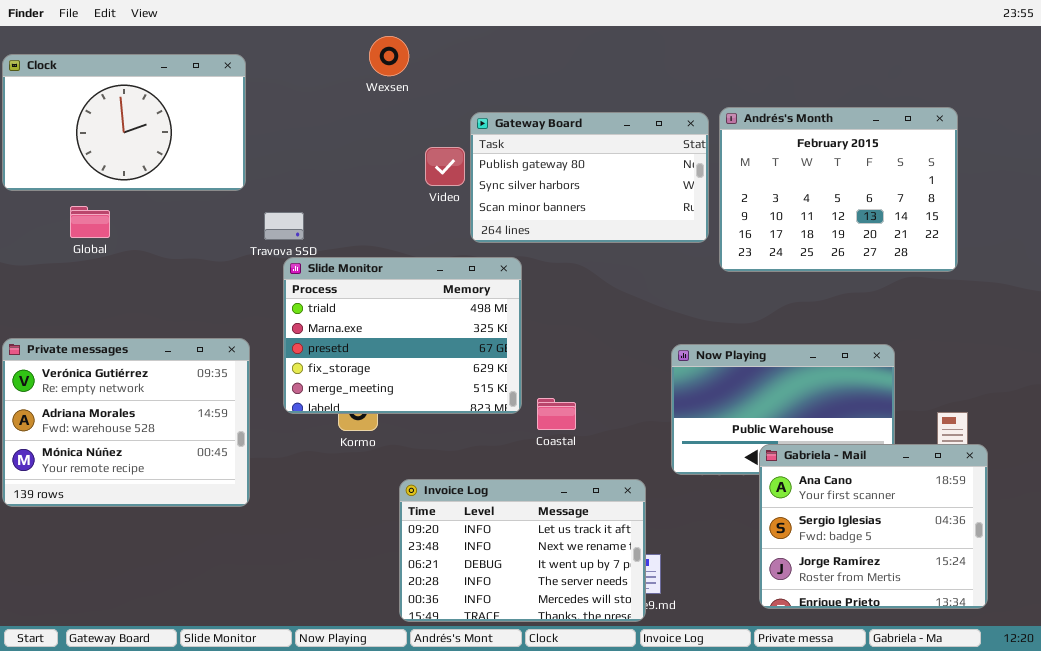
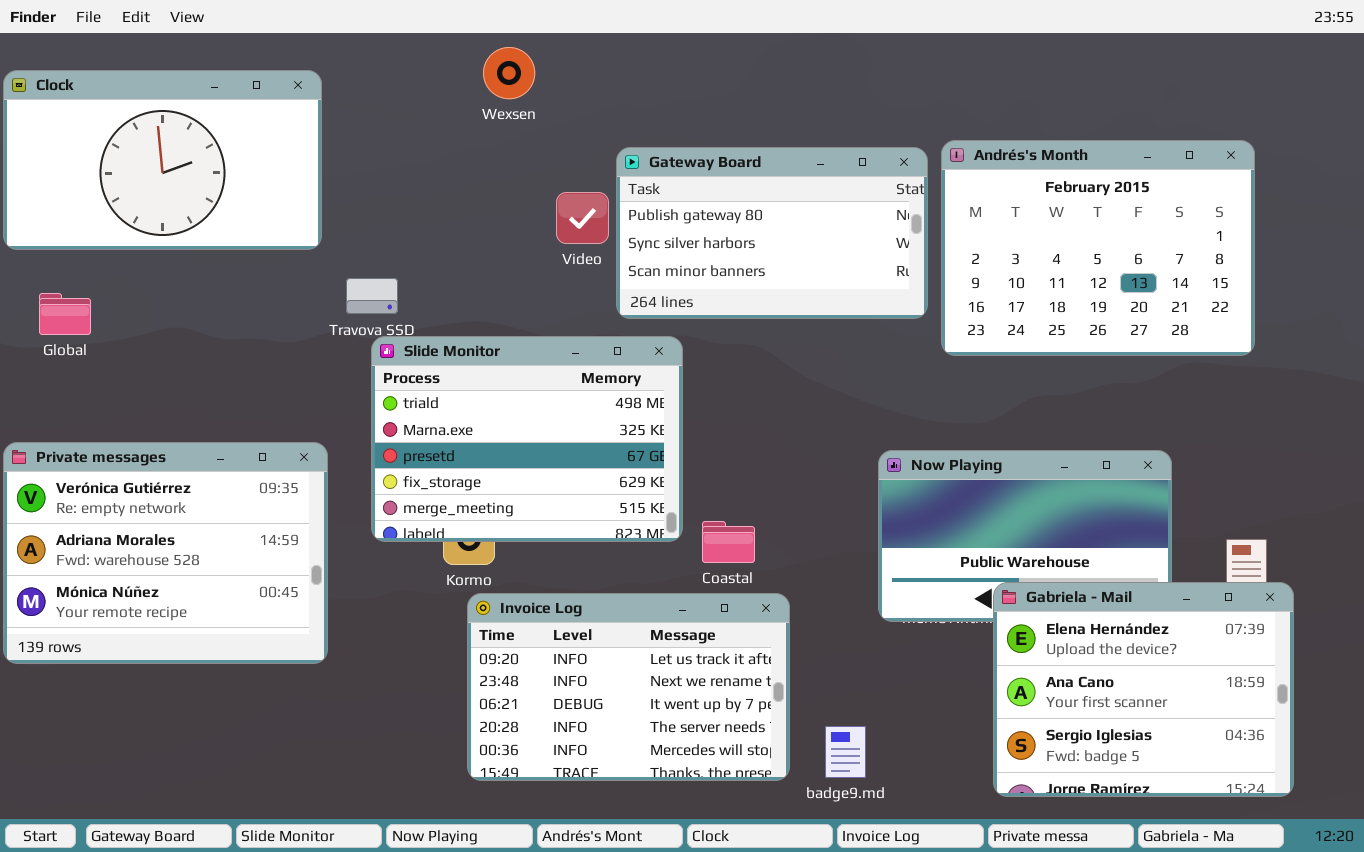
Global: [70,206,110,238] -> [39,293,91,335], moved
Gabriela - Mail: [759,444,988,609] -> [993,582,1294,797], scrolled up 1 row
Invoice Log: [399,479,646,622] -> [467,593,790,781], moved

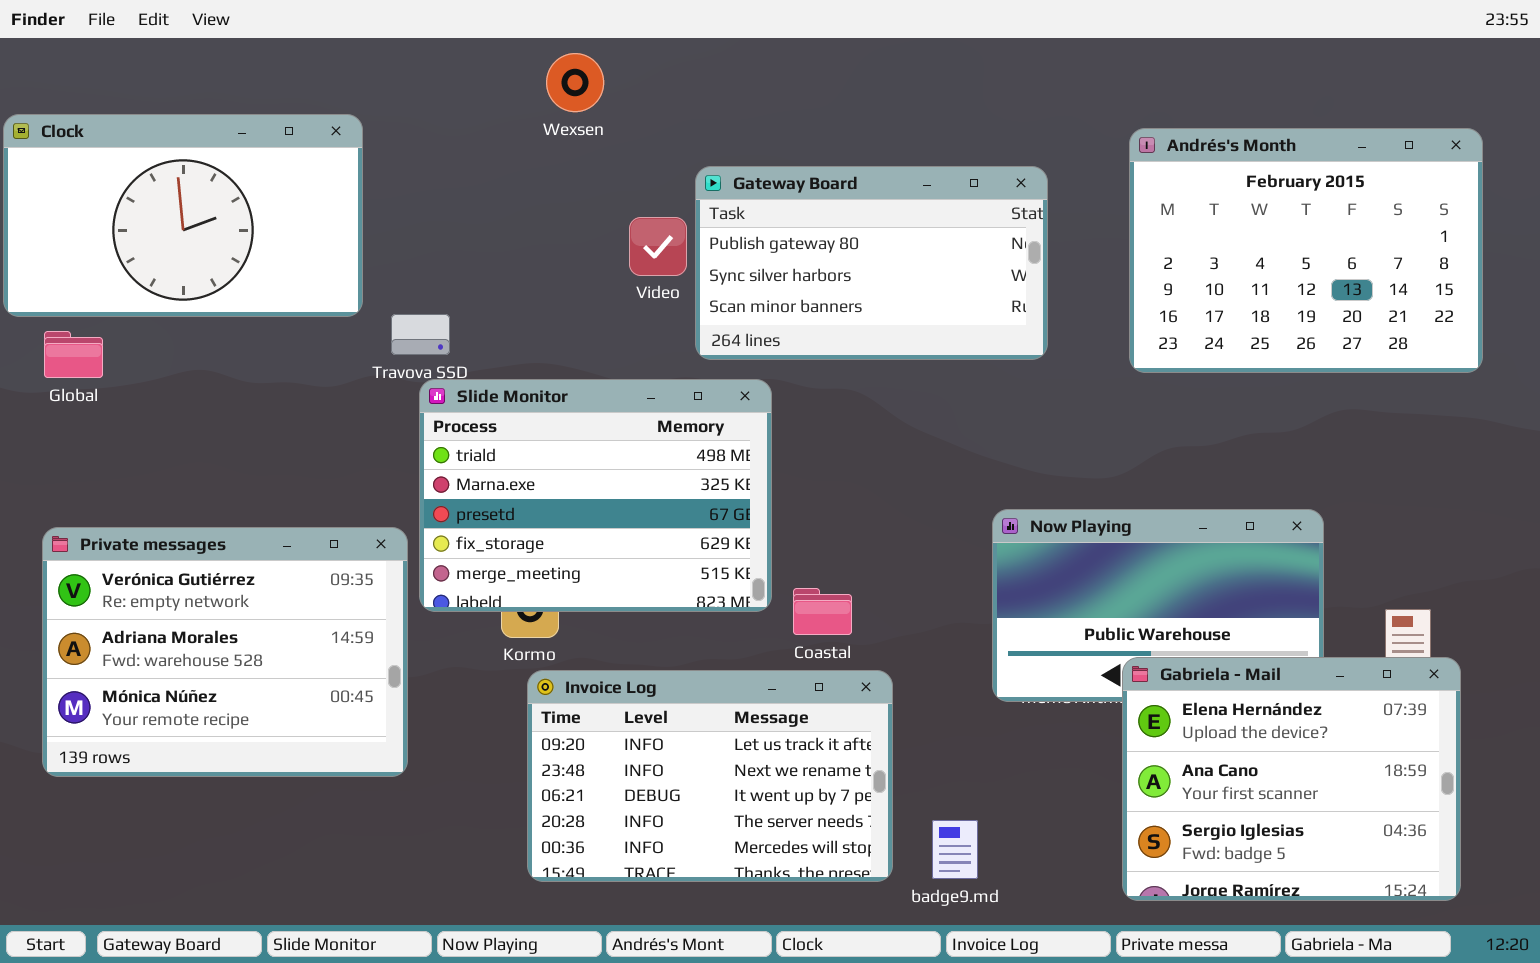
Clock: [3,70,322,250] -> [3,114,363,317], moved
Andrés's Month: [941,140,1255,356] -> [1129,128,1483,373], moved
Private messages: [3,442,328,664] -> [42,527,408,777], moved

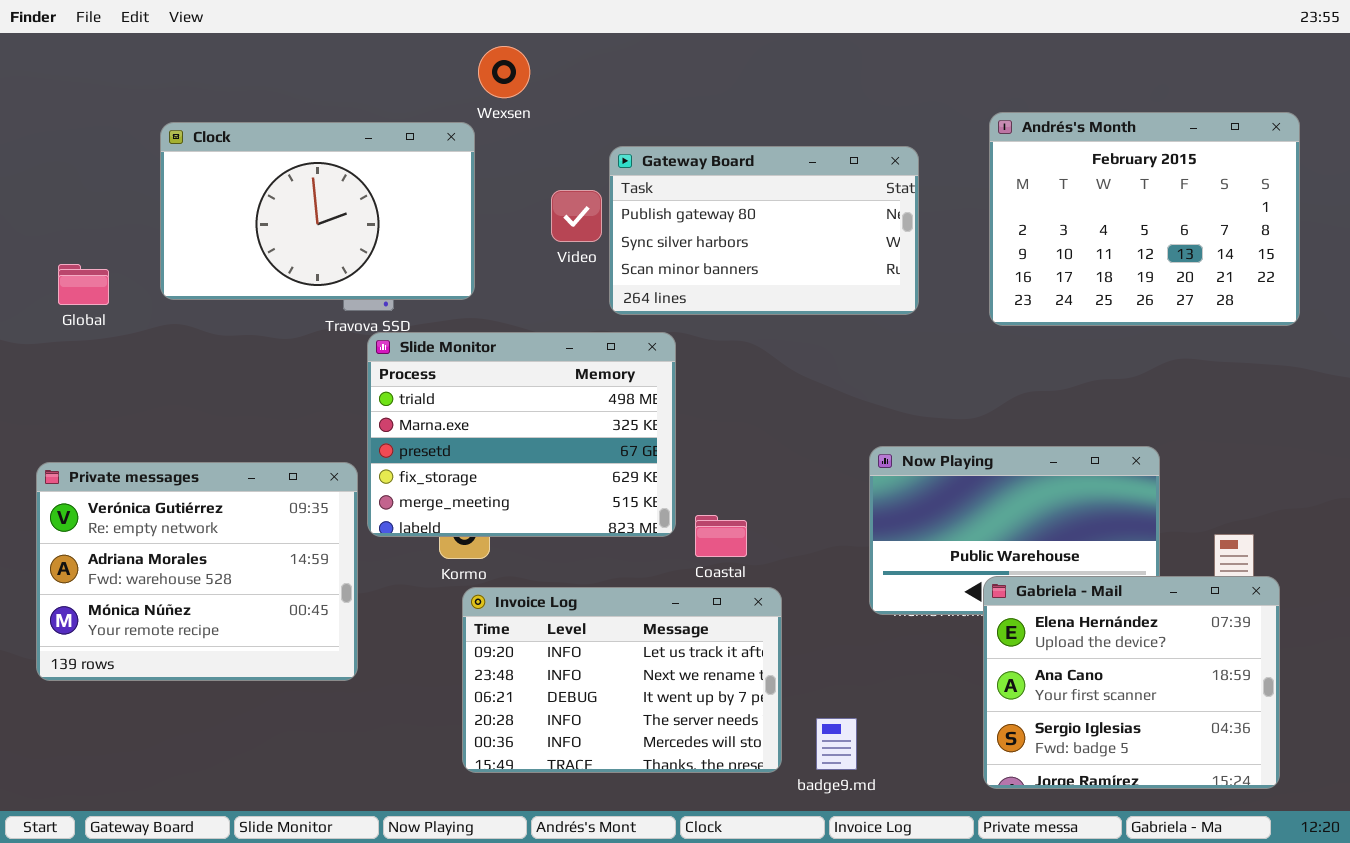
Clock: [3,114,363,317] -> [160,122,475,300], moved
Global: [44,331,103,378] -> [58,264,109,305], moved

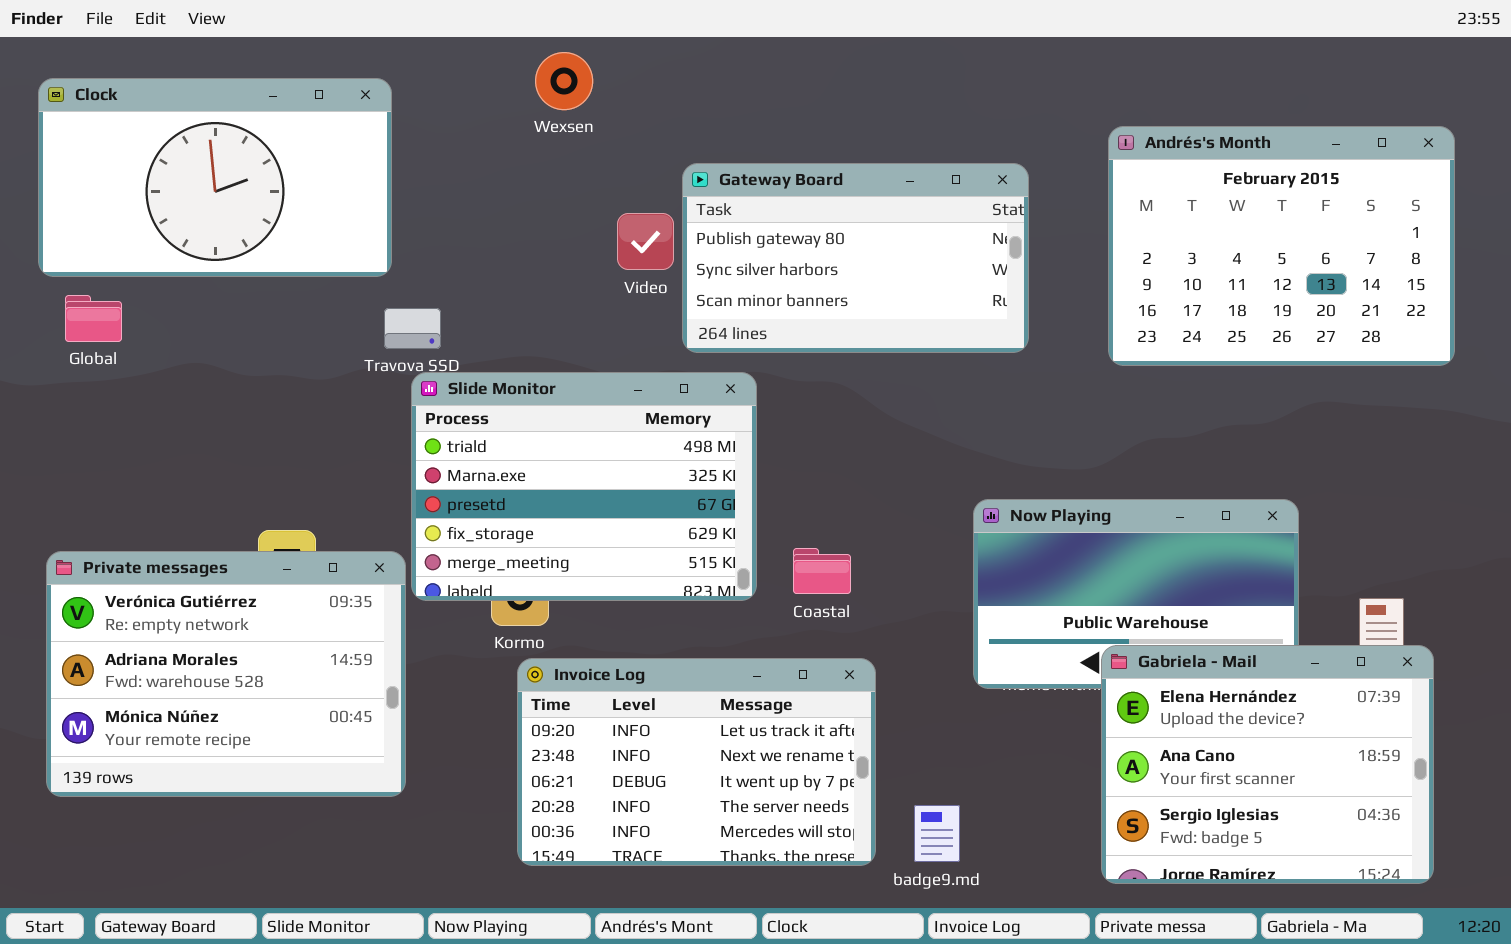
Clock: [160,122,475,300] -> [38,78,392,277], moved
Private messages: [36,462,358,681] -> [46,551,406,797], moved
Coastal: [695,515,747,557] -> [793,548,851,594], moved

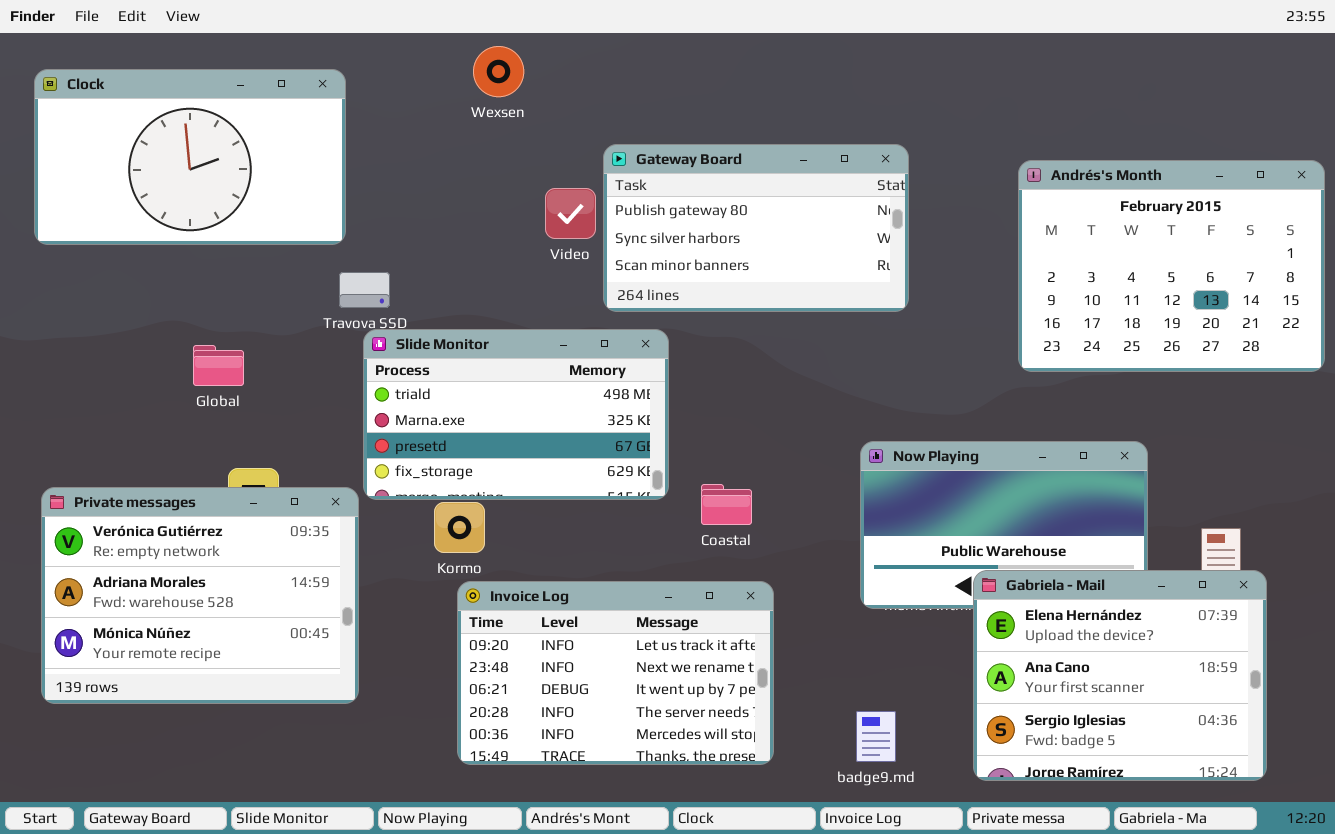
Andrés's Month: [1108,126,1455,366] -> [1018,160,1325,372], moved
Global: [65,295,122,342] -> [193,345,244,386], moved
Slide Monitor: [411,372,757,601] -> [363,329,669,500], resized
badge9.md: [914,805,960,862] -> [856,711,896,762], moved

